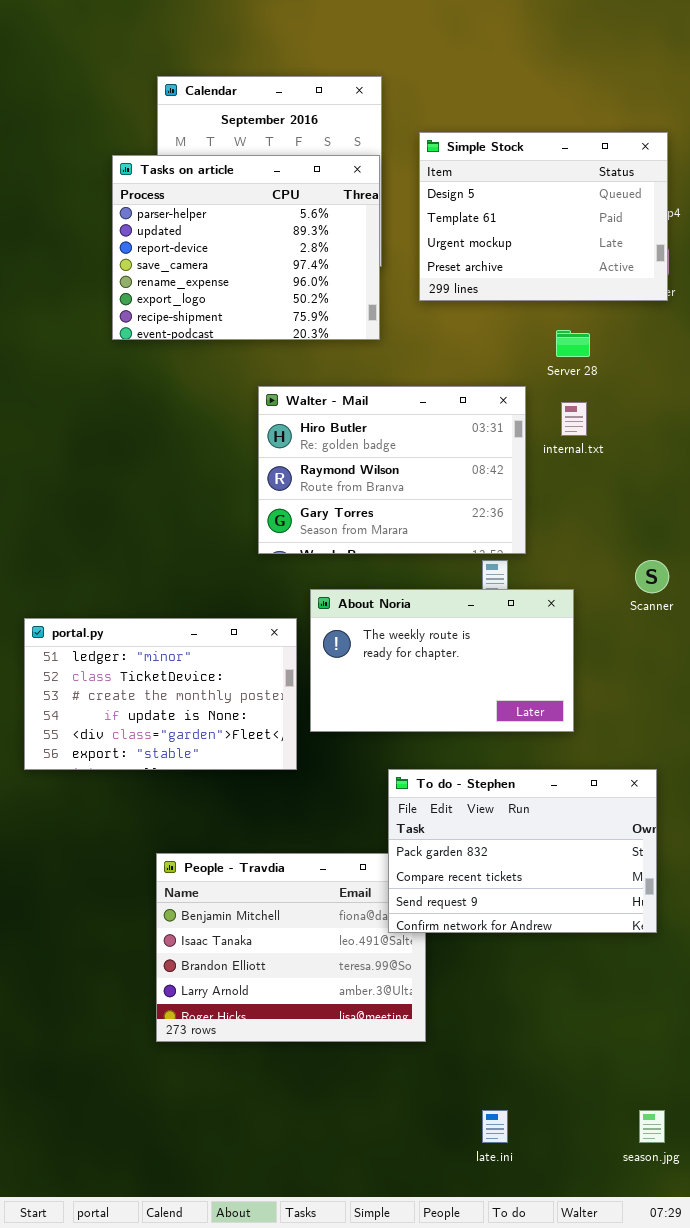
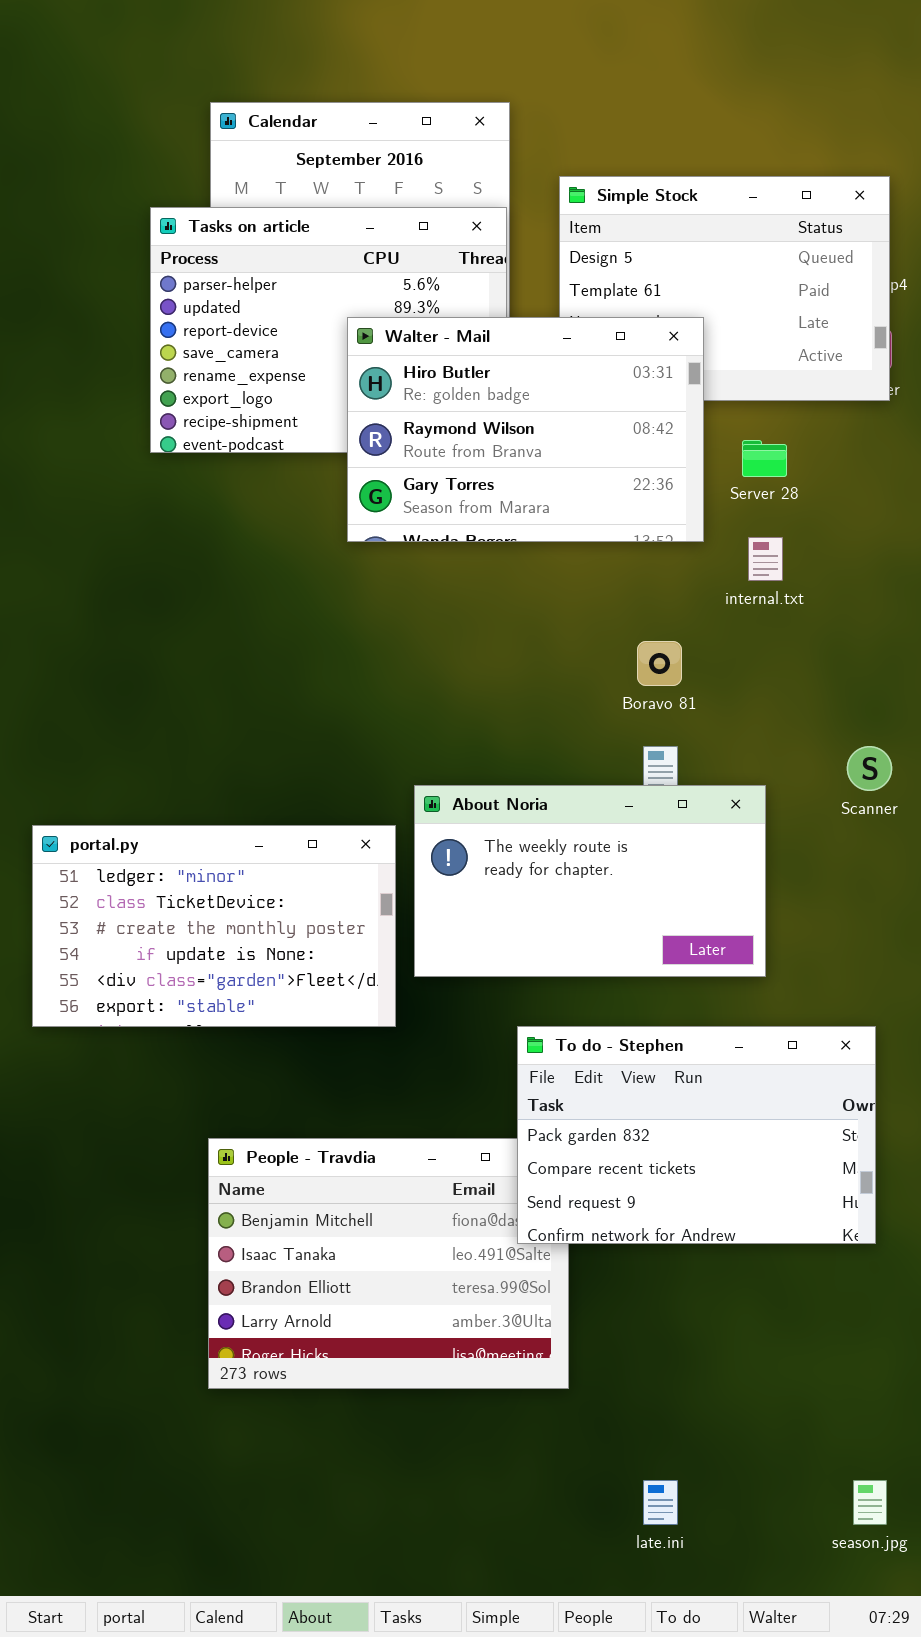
Walter - Mail: [258,386,526,554] -> [347,317,704,542], moved

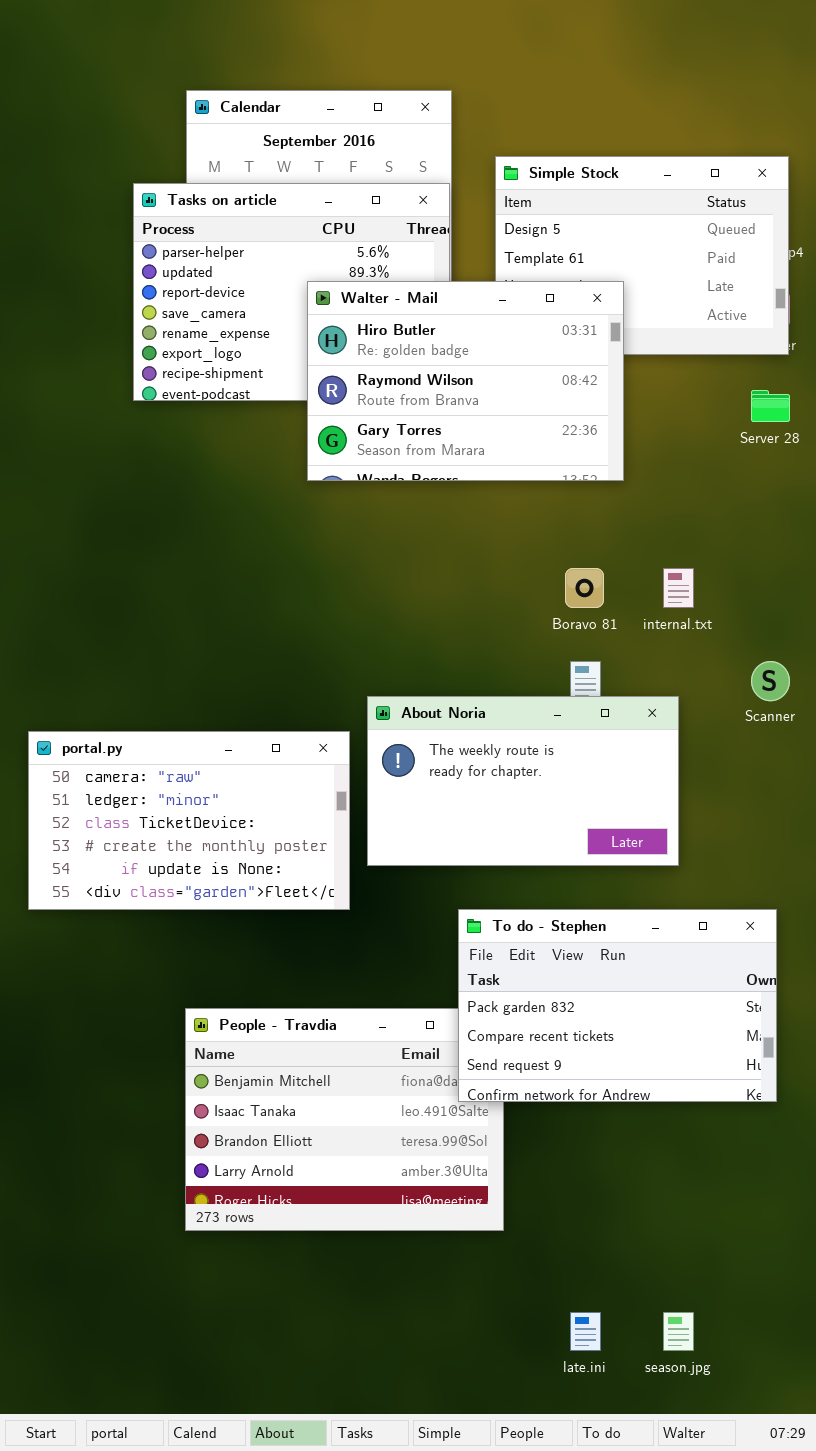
Server 28: [742,440,787,477] -> [751,390,790,422], moved
internal.txt: [748,537,783,581] -> [663,568,694,608], moved
portal.py: [32,825,396,1027] -> [28,731,350,910], scrolled up 1 row
season.jpg: [853,1480,887,1525] -> [663,1312,694,1351], moved

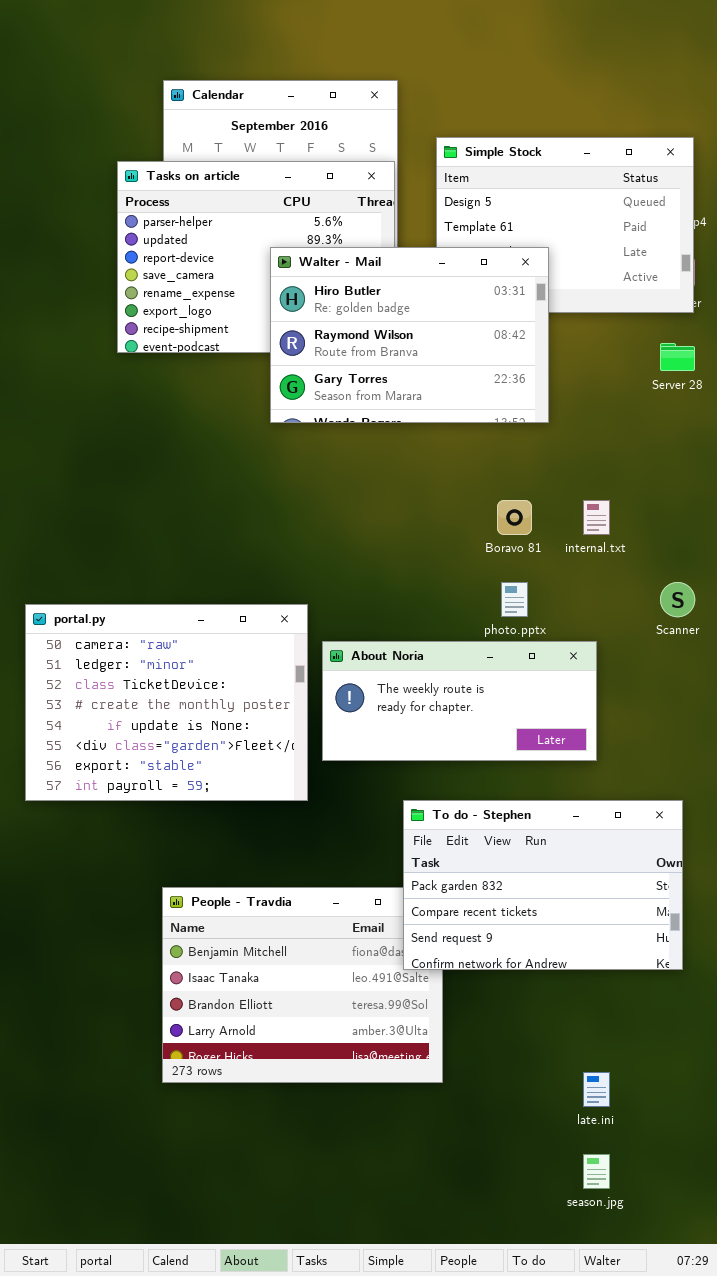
About Noria: [367,696,679,866] -> [322,641,597,761], resized
portal.py: [28,731,350,910] -> [25,604,308,801], resized
late.ini: [570,1312,601,1351] -> [583,1072,610,1107], moved

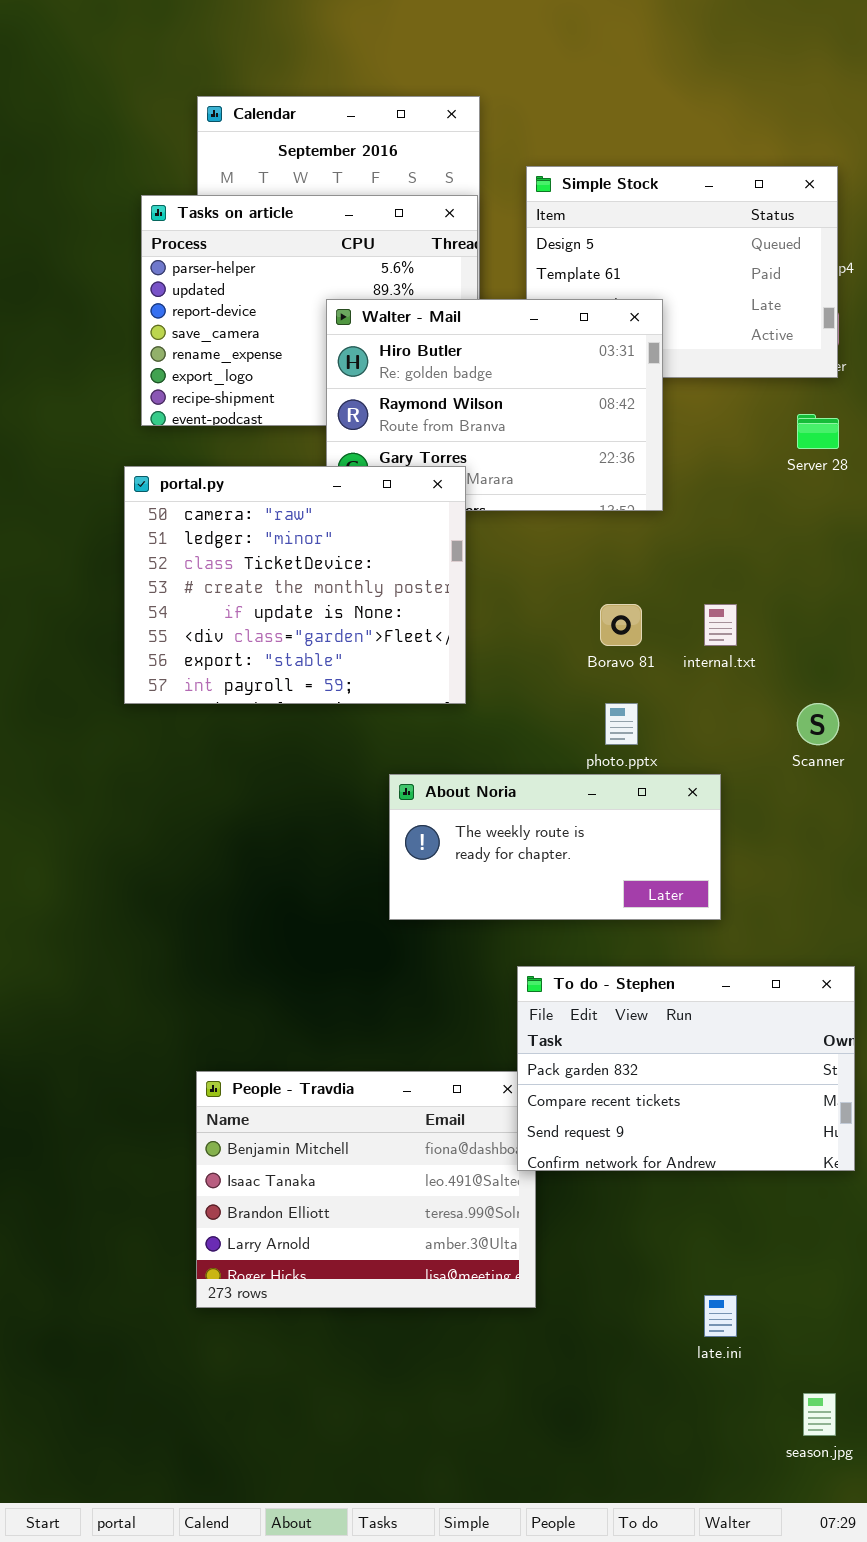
portal.py: [25,604,308,801] -> [124,466,466,704], moved
To do - Stephen: [403,800,683,970] -> [517,966,855,1171], moved
season.jpg: [583,1154,610,1189] -> [803,1393,836,1436], moved

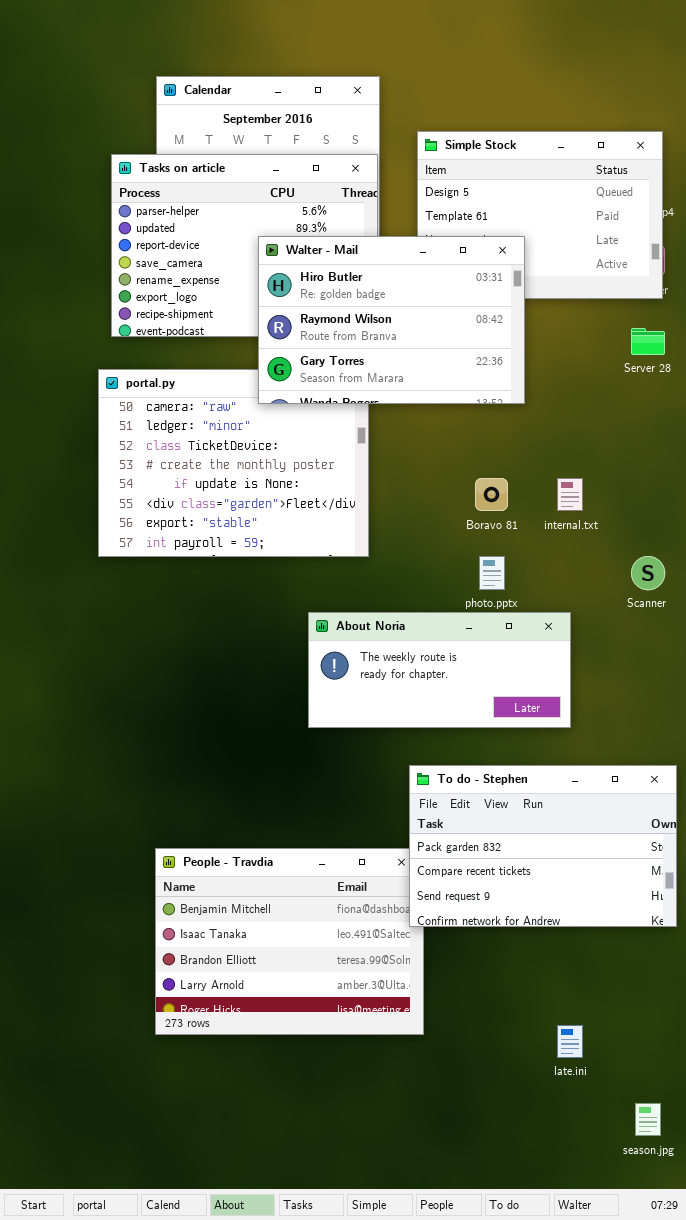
Walter - Mail: [326,299,663,511] -> [258,236,525,404], raised

